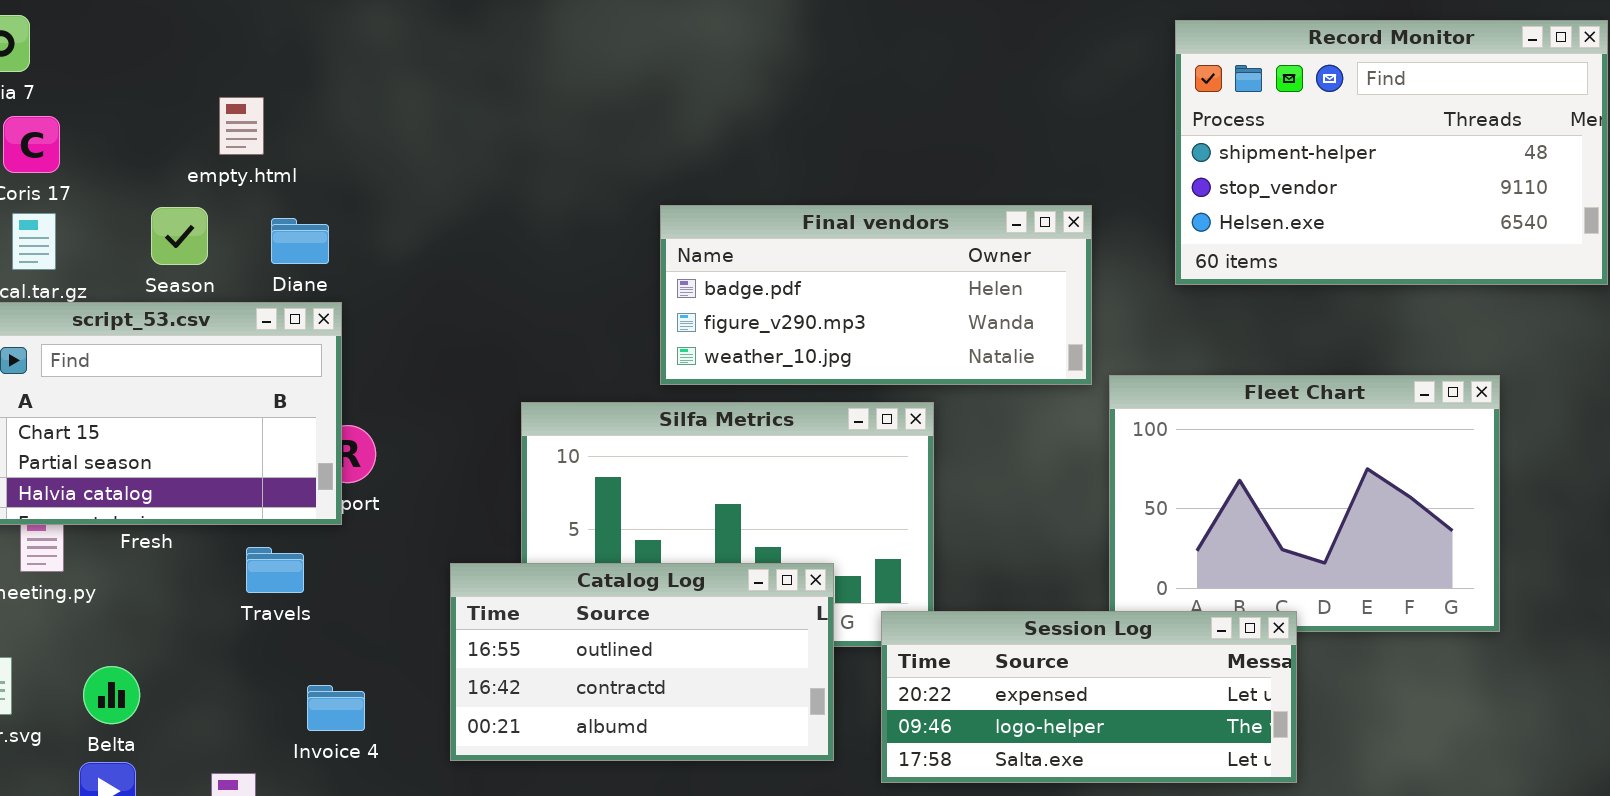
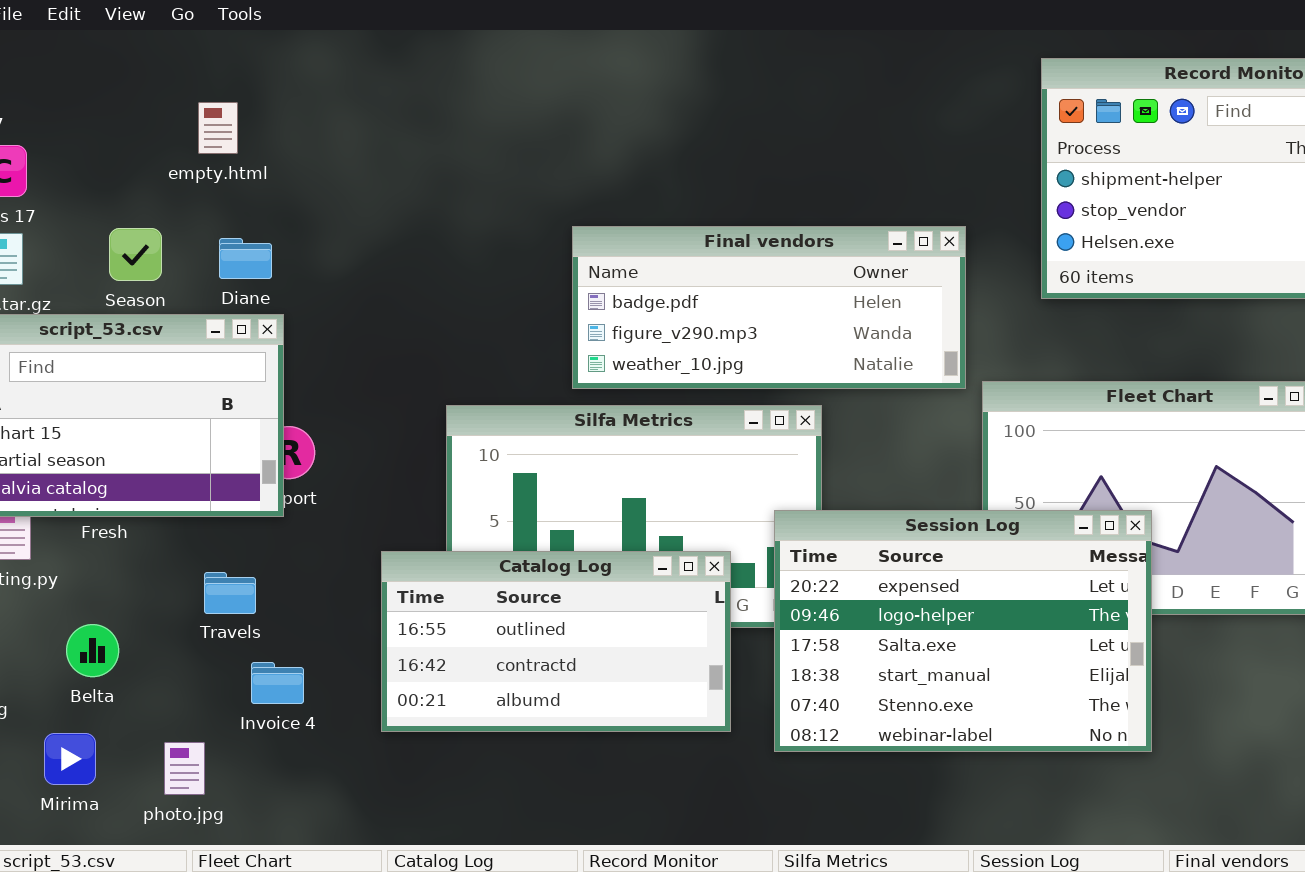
empty.html: [219,97,264,155] -> [198,102,238,154], moved
Travels: [246,547,304,593] -> [204,572,256,614], moved
Session Log: [881,611,1297,783] -> [774,510,1152,752], resized
Belta: [83,666,140,724] -> [66,624,119,677], moved

